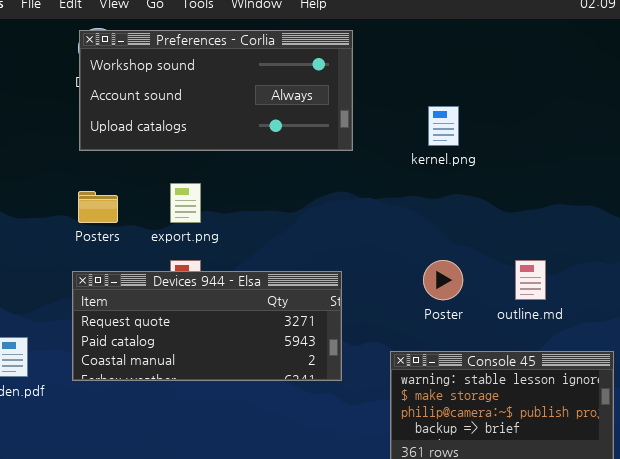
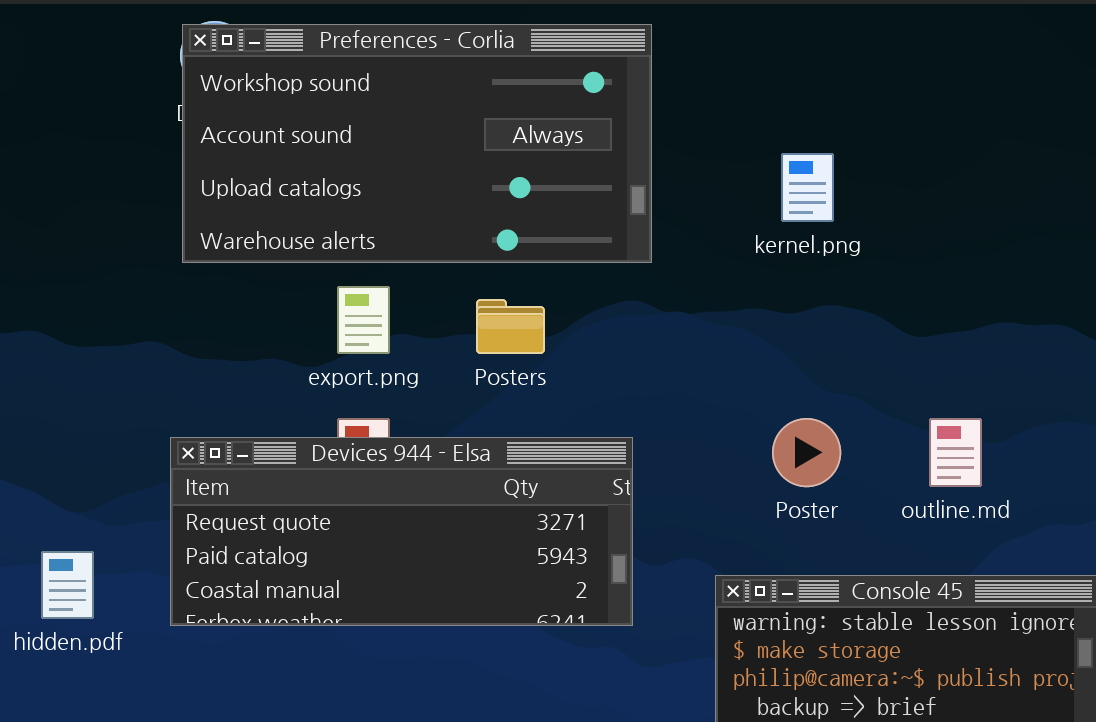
Preferences - Corlia: [79,30,353,151] -> [182,24,652,263], resized
Posters: [78,191,118,223] -> [476,299,545,354], moved

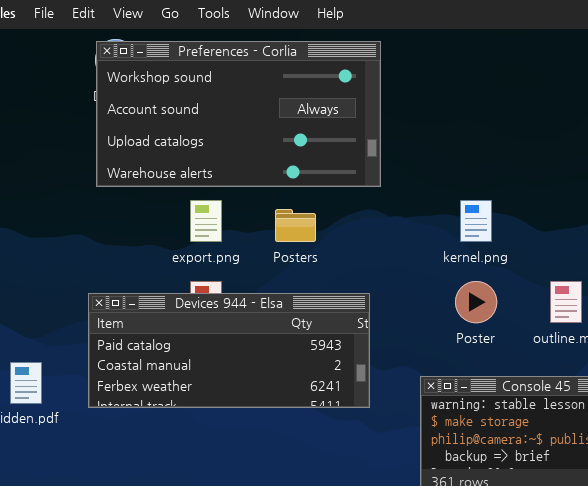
kernel.png: [781,153,834,222] -> [460,200,492,242], moved
Devices 944 - Elsa: [170,437,633,626] -> [88,293,370,408], scrolled down 1 row

